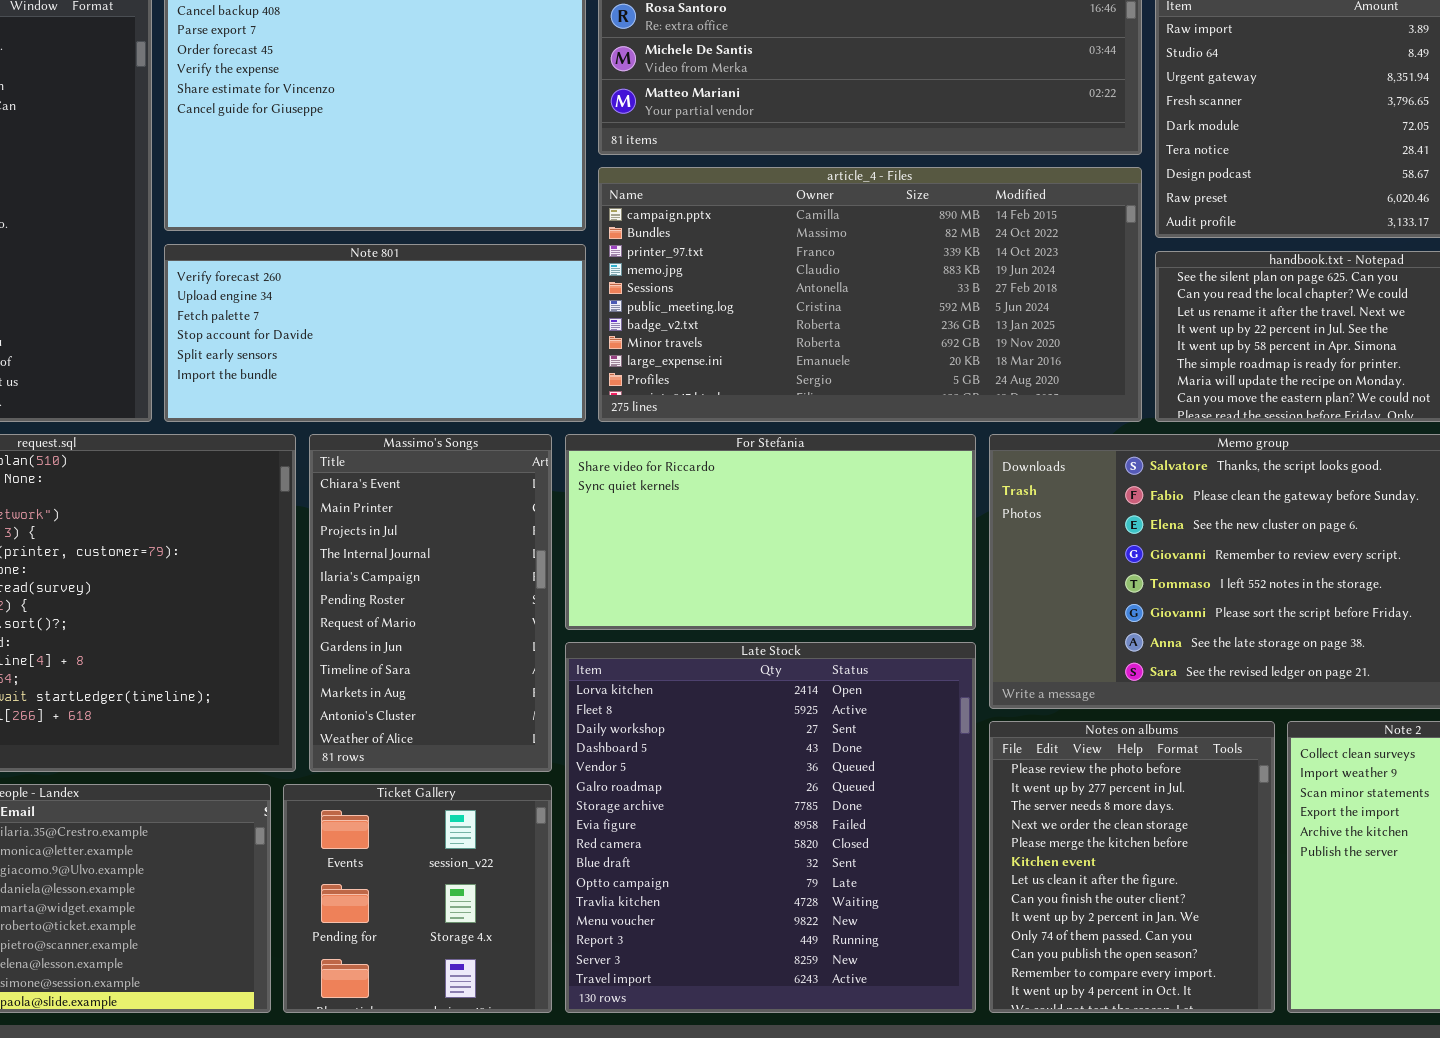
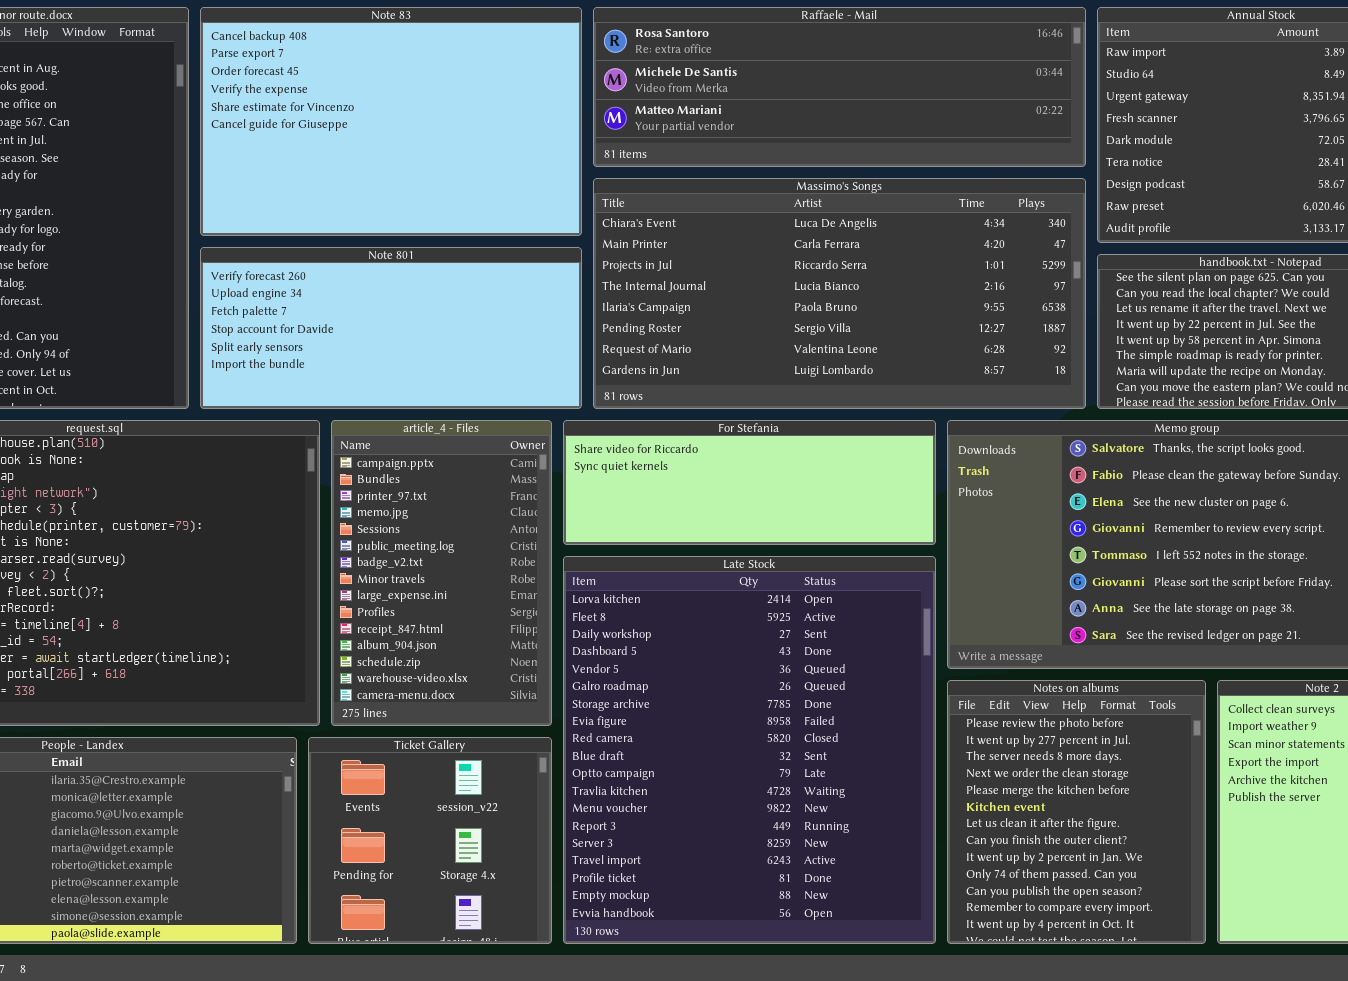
article_4 - Files: [598,167,1142,422] -> [331,420,552,726], moved, resized
Massimo's Songs: [309,434,552,772] -> [593,178,1086,409], moved, resized
For Stefania: [565,434,976,630] -> [563,420,936,545], resized
Late Stock: [565,642,976,1013] -> [563,556,936,944], resized

